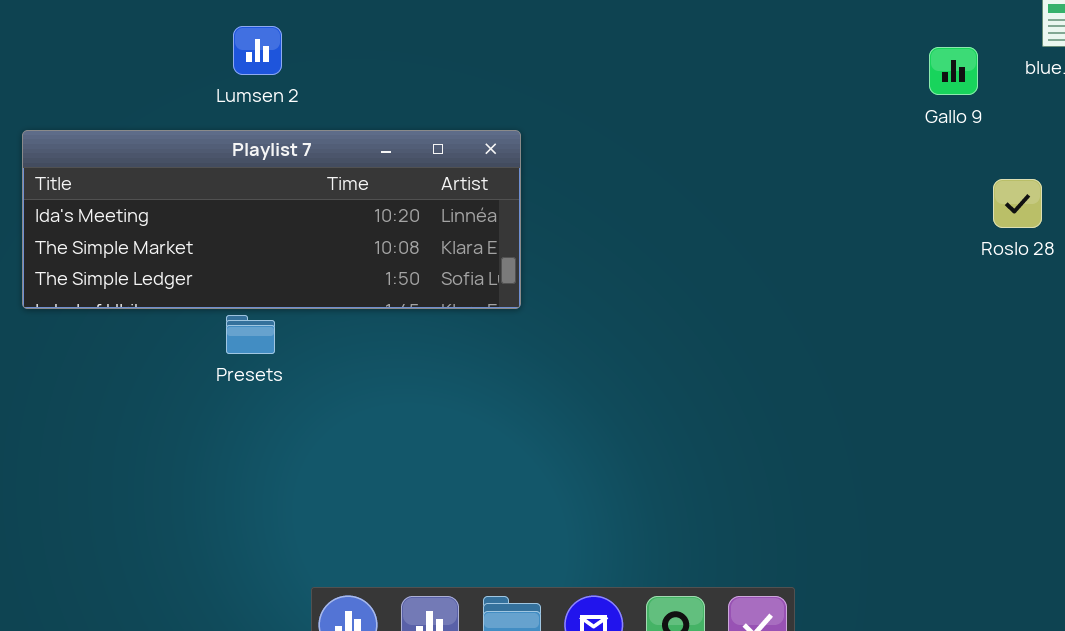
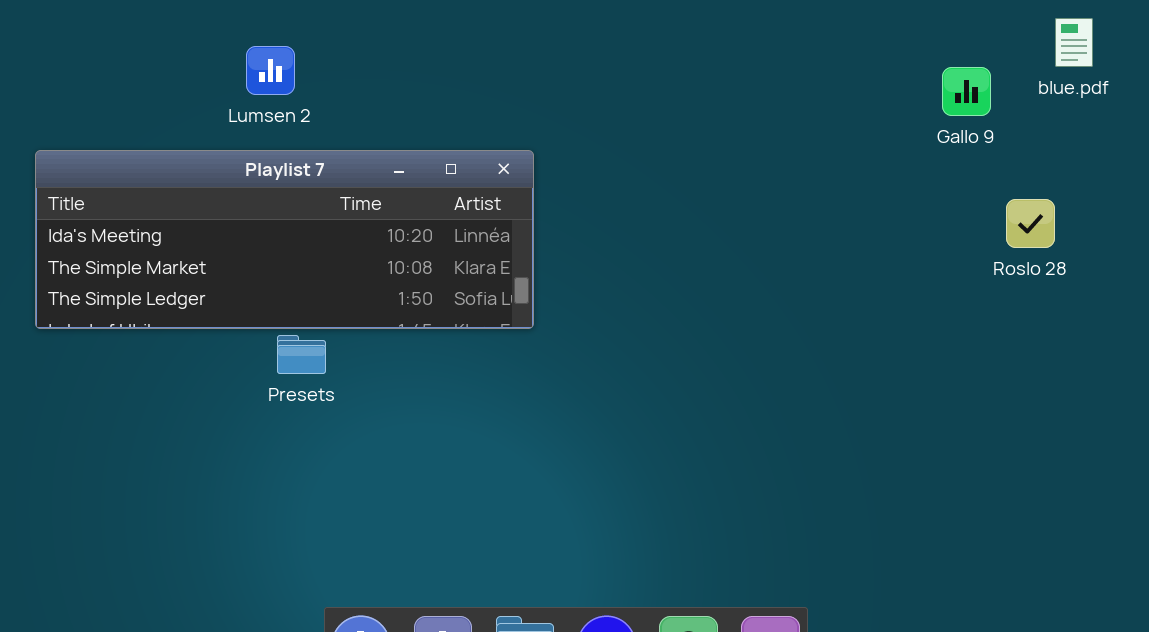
Presets: [226,315,275,354] -> [277,335,326,374], moved

